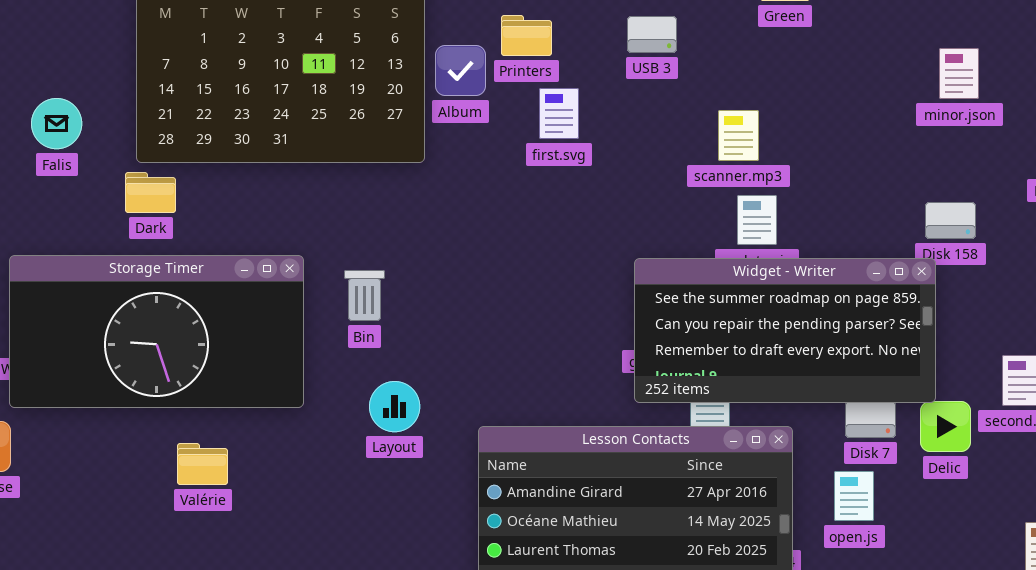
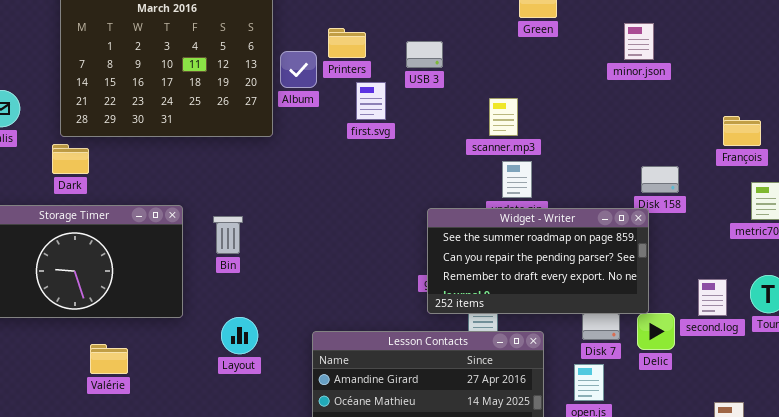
USB 3: [627,16,677,53] -> [406,41,443,68], moved
minor.json: [939,48,979,99] -> [624,23,654,60], moved
Layout: [369,381,420,432] -> [221,317,258,354], moved

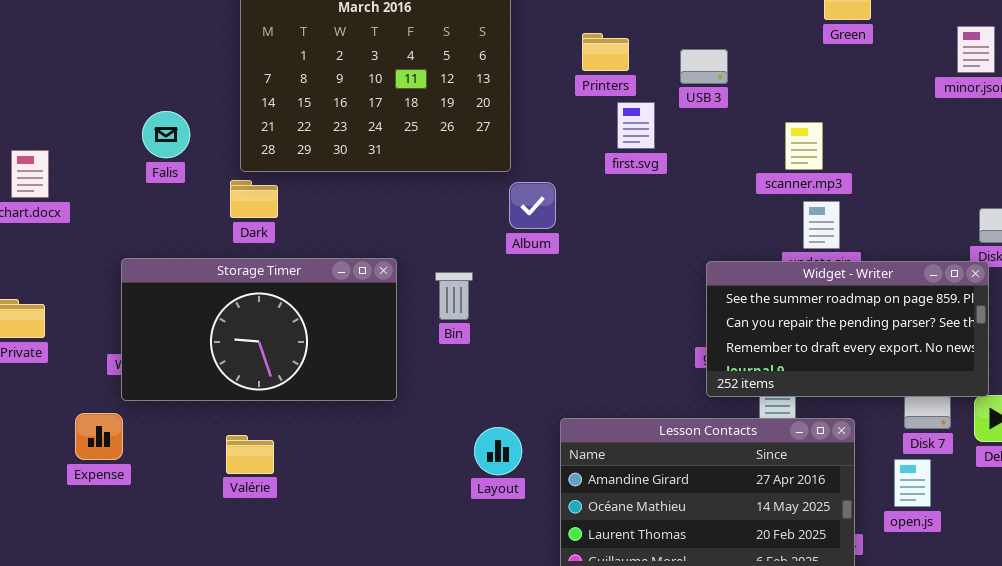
Album: [280,51,317,88] -> [509,182,556,229], moved
Layout: [221,317,258,354] -> [474,427,522,475], moved
Valérie: [90,344,128,374] -> [226,435,274,474], moved

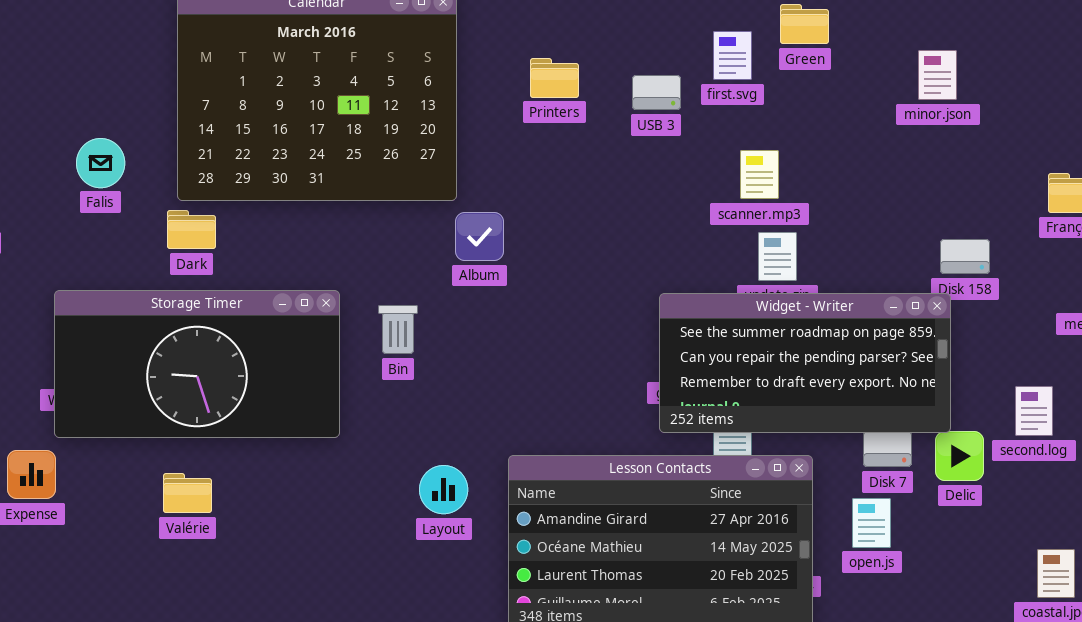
first.svg: [617,102,655,149] -> [713,31,752,80], moved

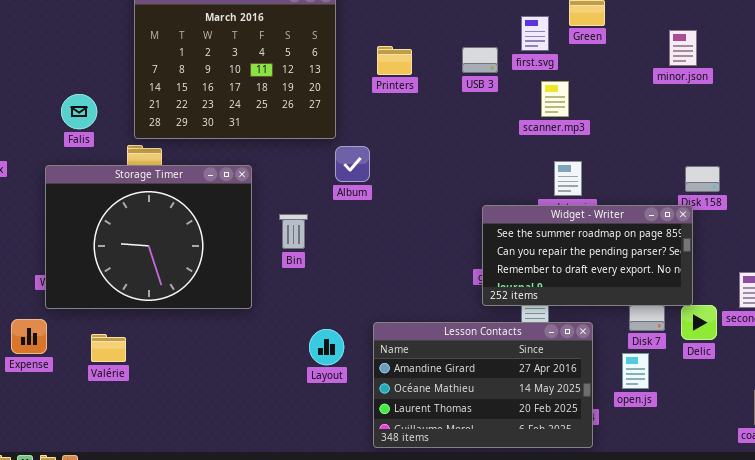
Printers: [530,58,579,98] -> [377,46,412,75], moved
scanner.mp3: [740,150,779,199] -> [541,81,569,117], moved
Storage Timer: [54,290,340,438] -> [45,165,252,309], resized
Valérie: [163,473,212,513] -> [91,334,126,362], moved

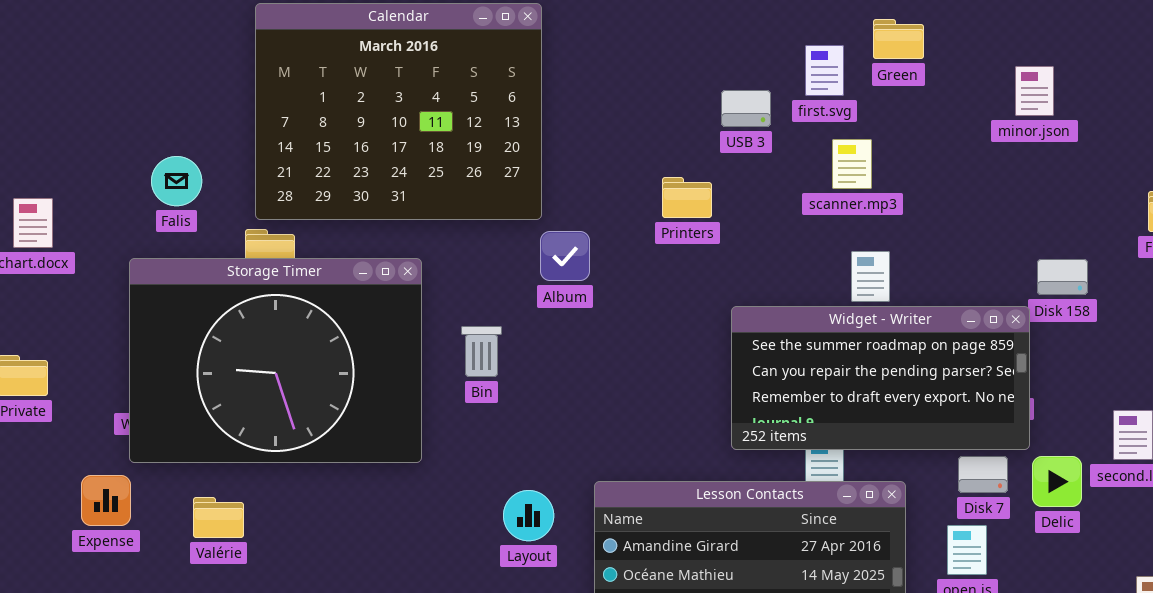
Printers: [377,46,412,75] -> [662,177,712,218], moved
Widget - Writer: [482,205,693,306] -> [731,306,1030,450], moved

